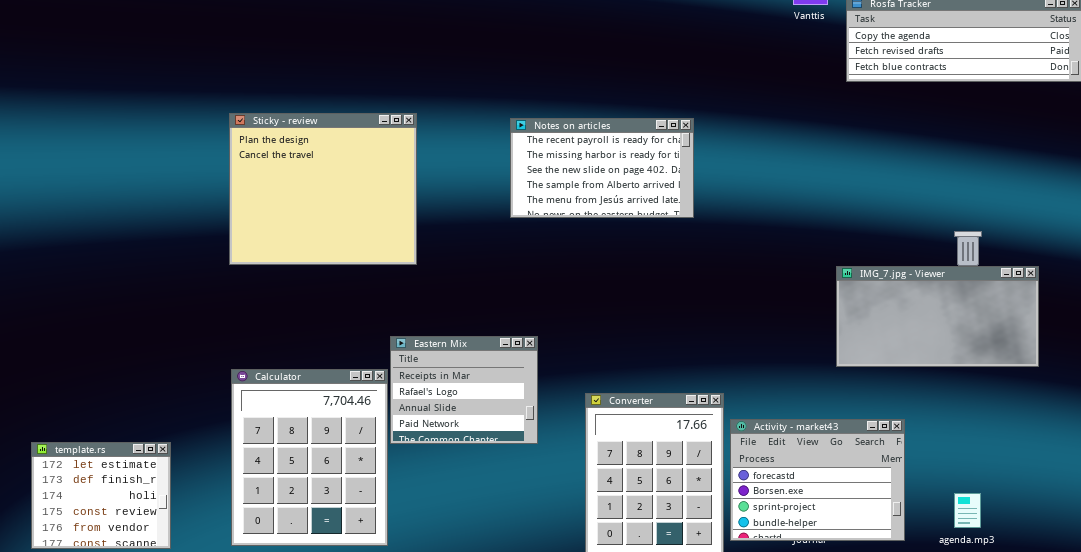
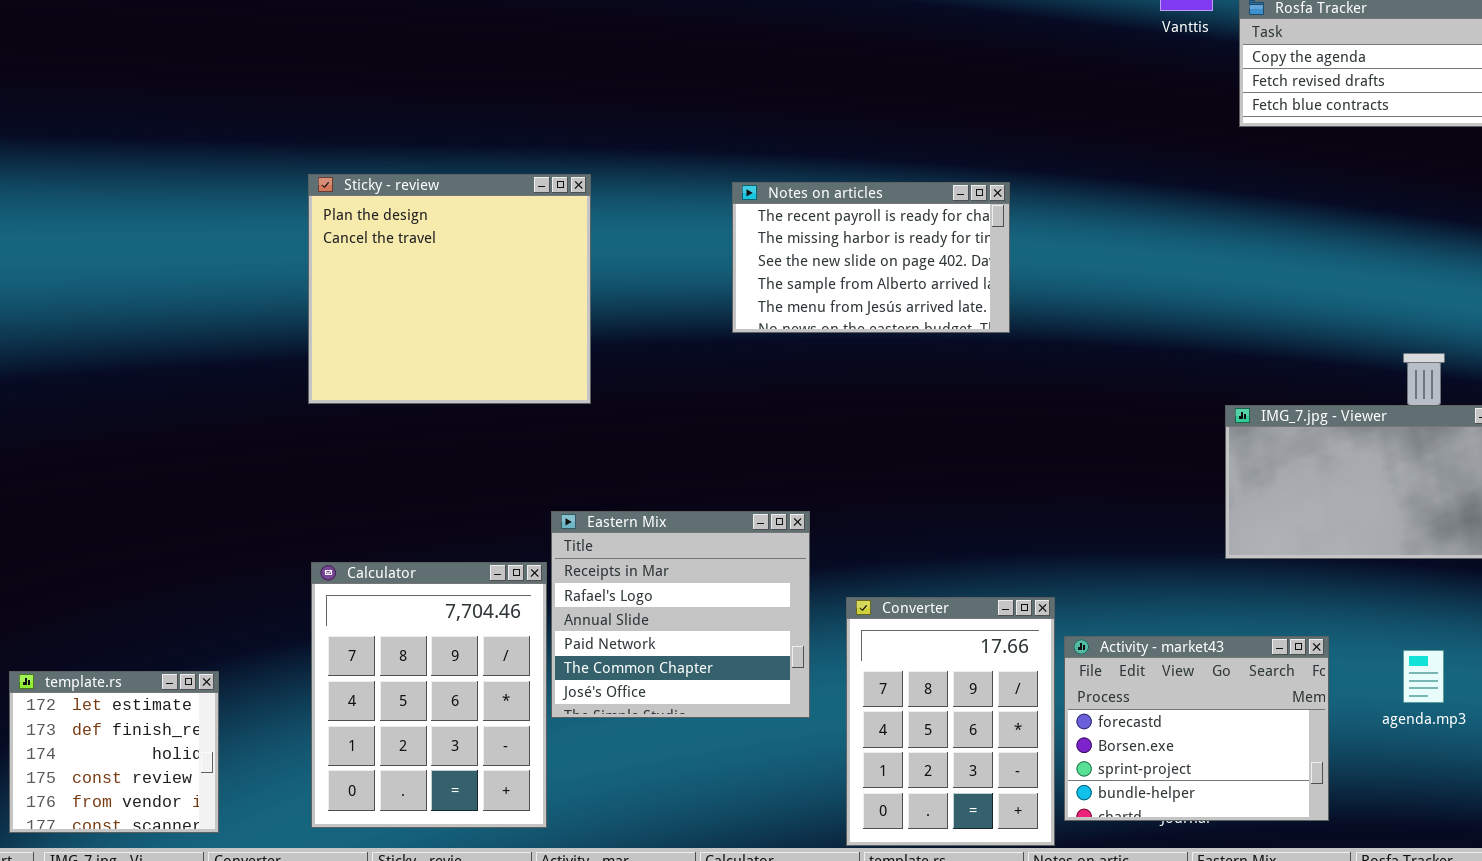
Eastern Mix: [390,336,538,444] -> [551,511,810,718], resized
agenda.mp3: [954,493,981,528] -> [1403,650,1444,703], moved

